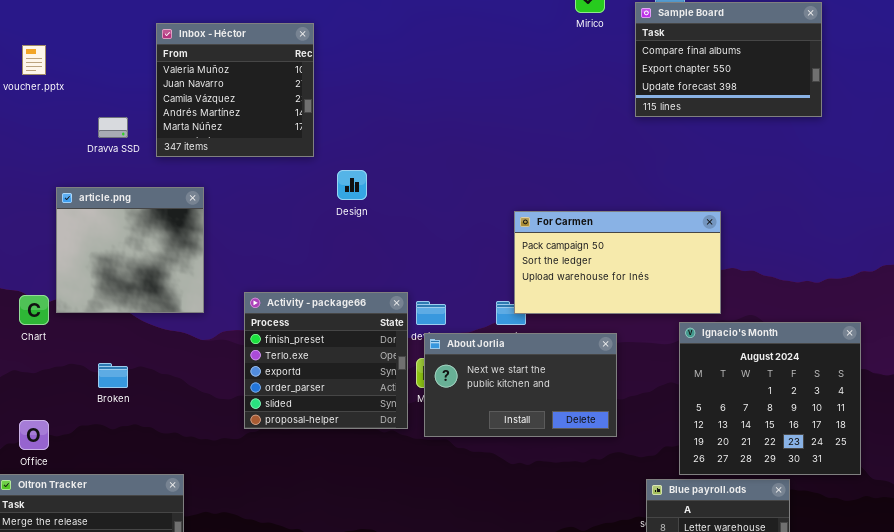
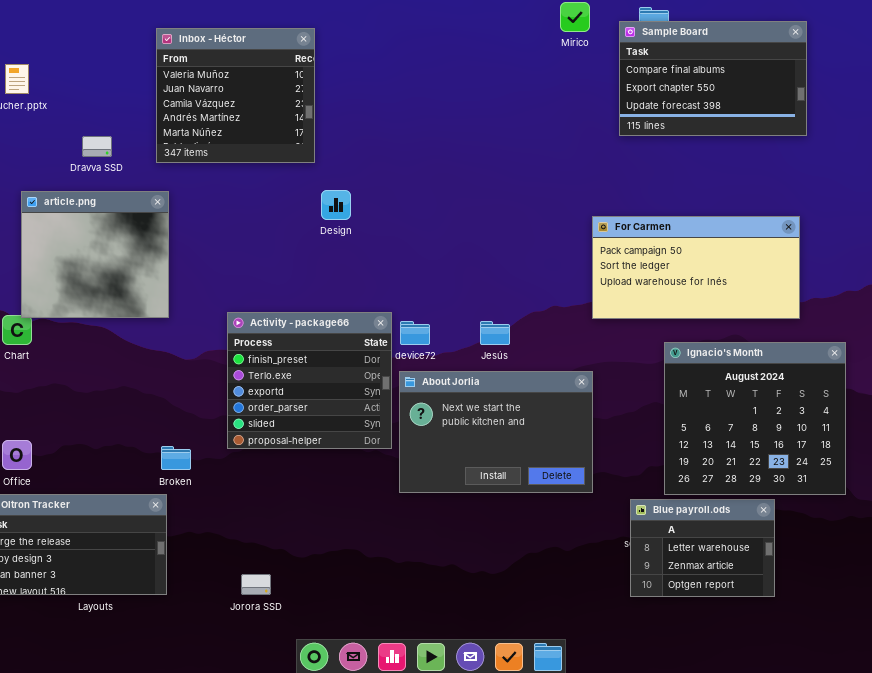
Inbox - Héctor: [156,23,314,157] -> [156,28,315,163], moved
article.png: [56,187,204,313] -> [21,191,169,318], moved
For Carmen: [514,211,721,314] -> [592,216,800,319], moved
About Jorlia: [424,333,617,437] -> [399,371,593,493], moved, resized
Broken: [98,363,128,388] -> [161,446,191,470], moved

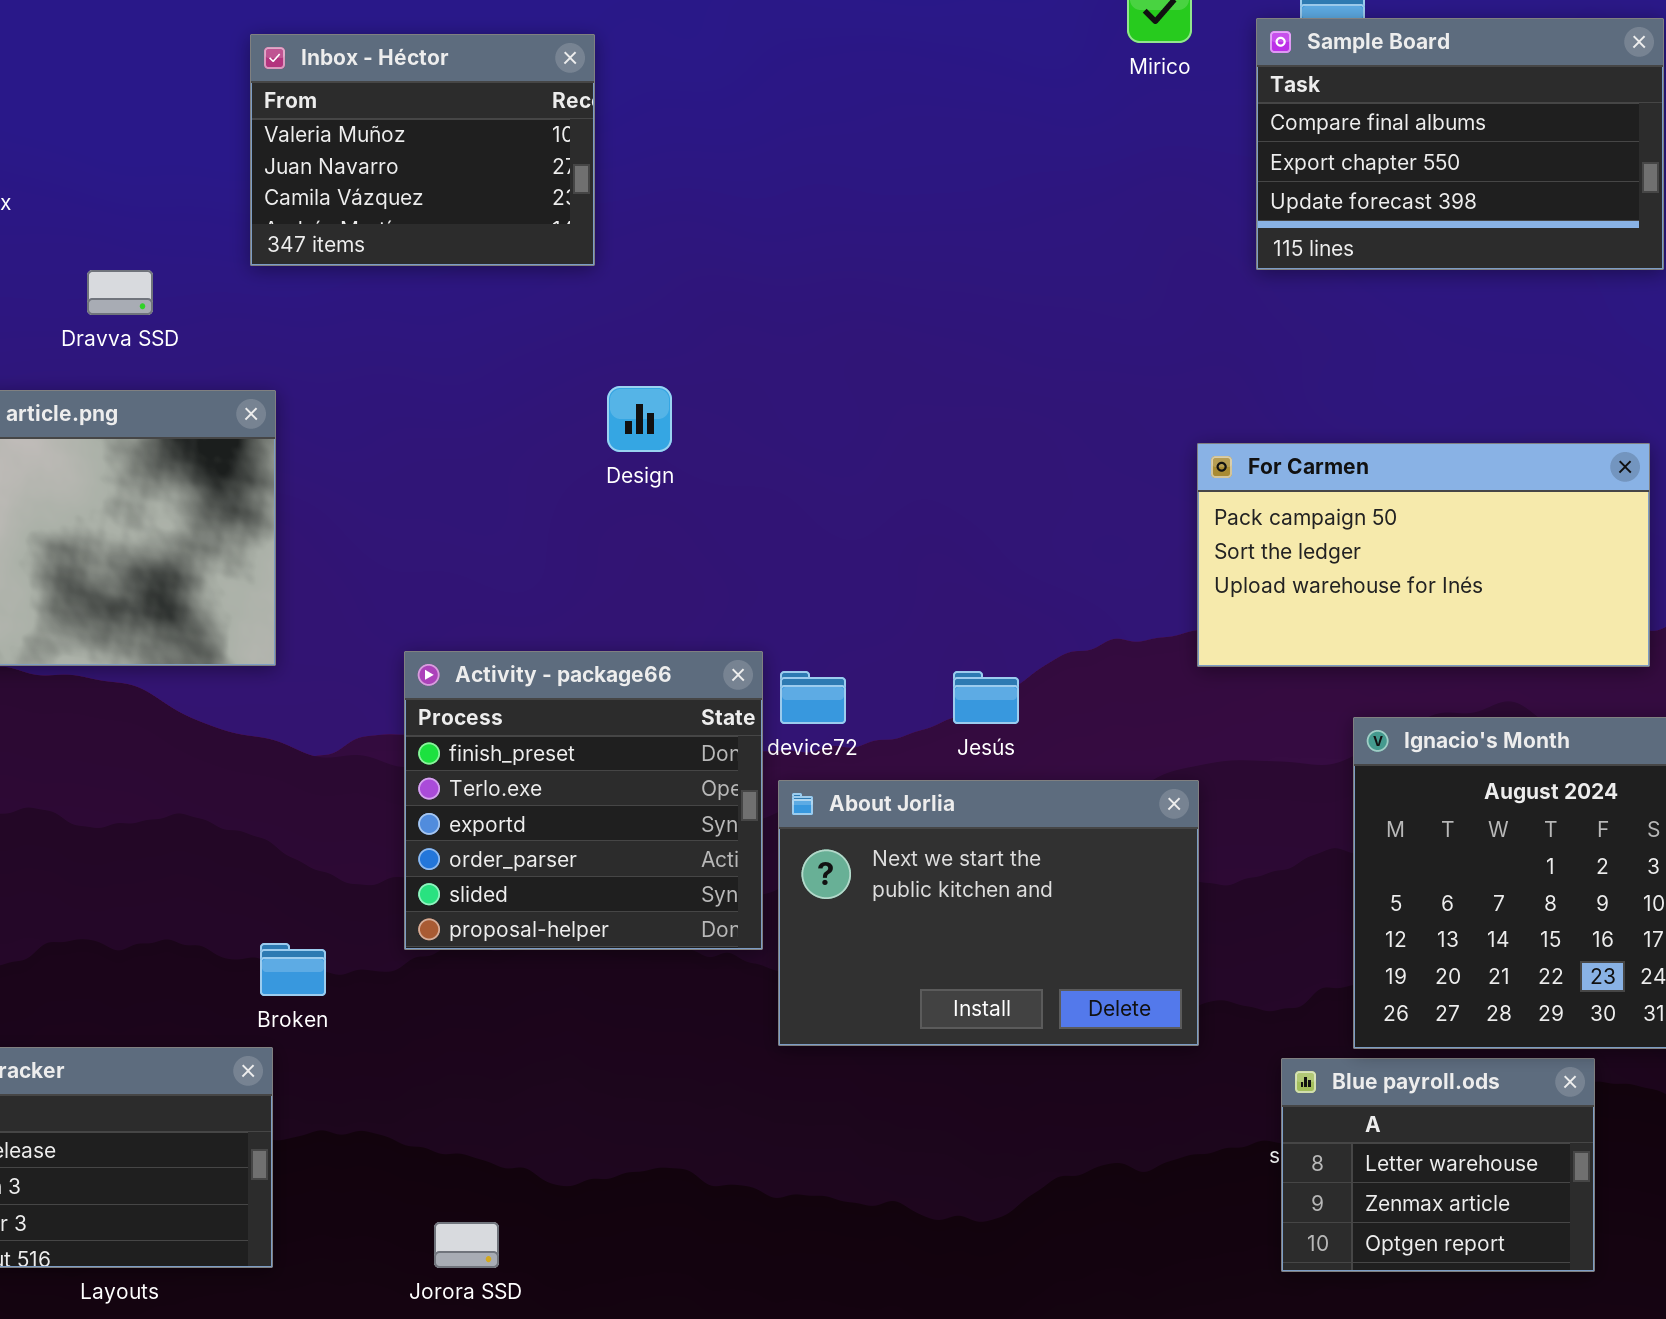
Inbox - Héctor: [156,28,315,163] -> [250,34,595,266], resized

